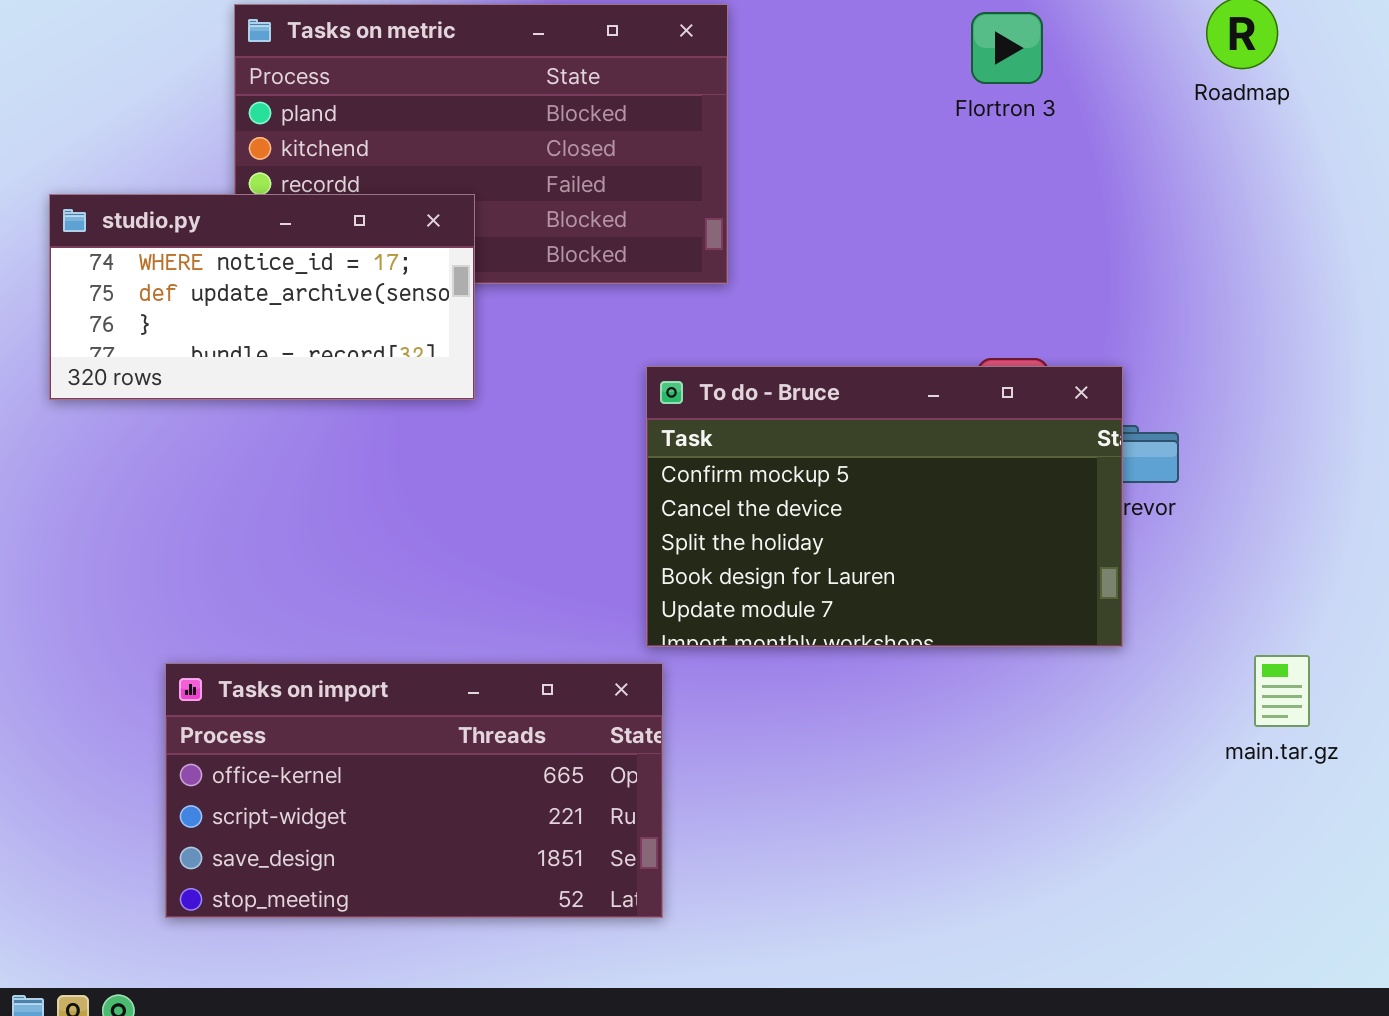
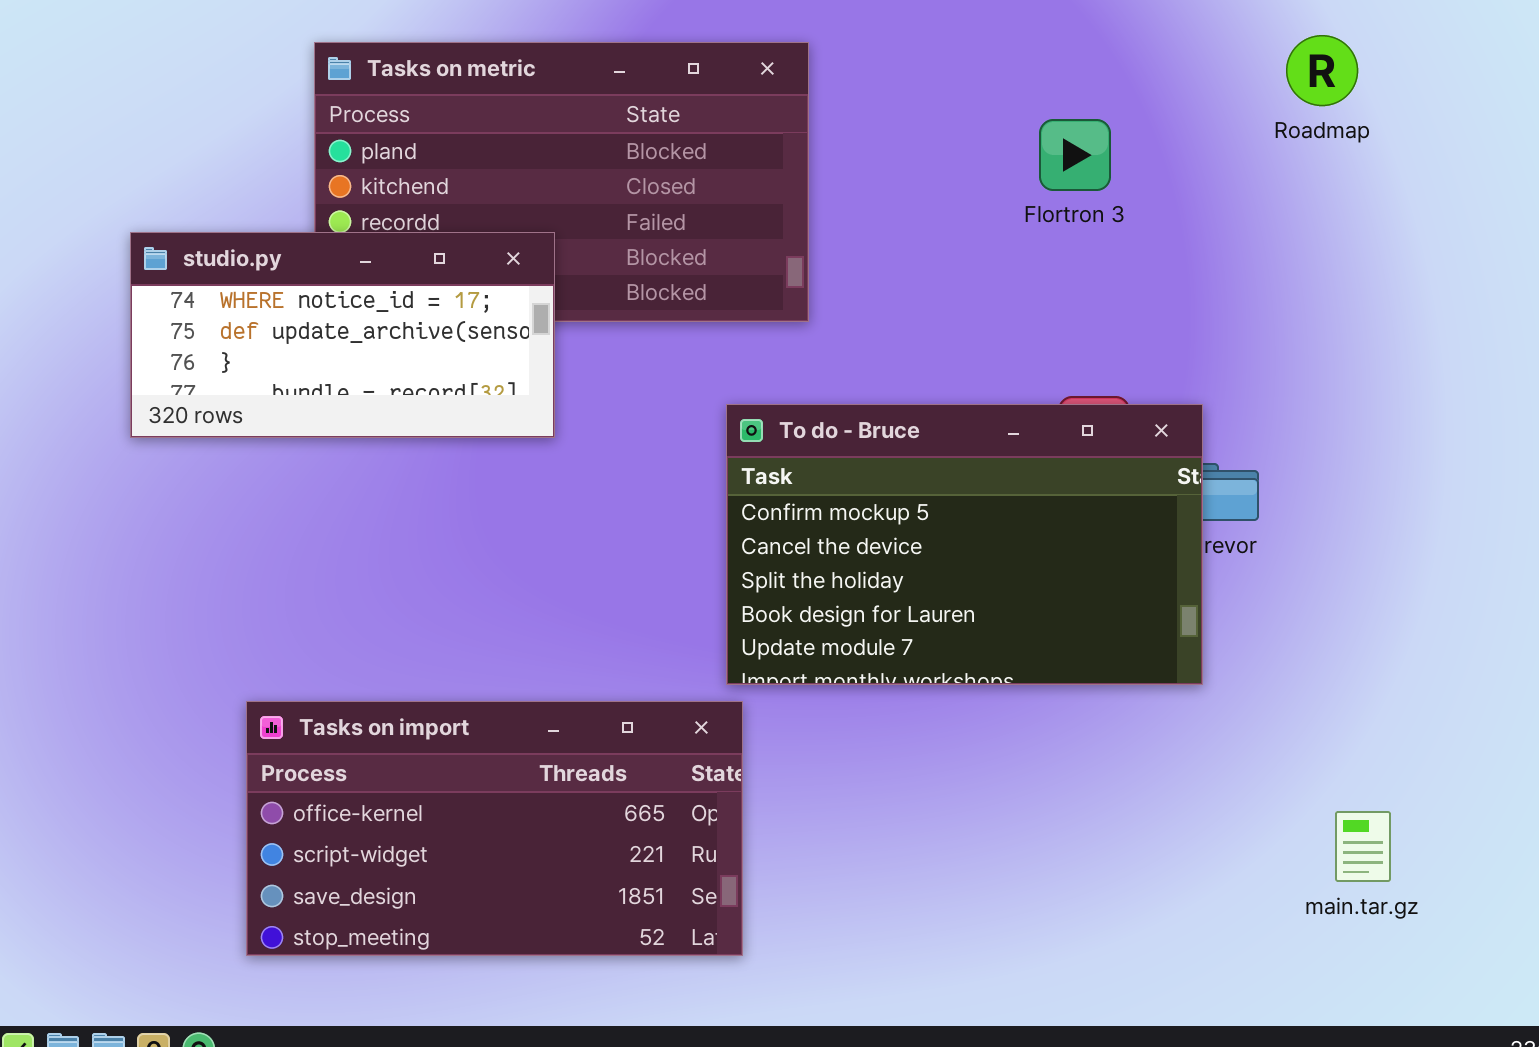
Flortron 3: [971,12,1043,84] -> [1039,119,1111,191], moved
main.tar.gz: [1254,655,1310,727] -> [1335,811,1391,882], moved

